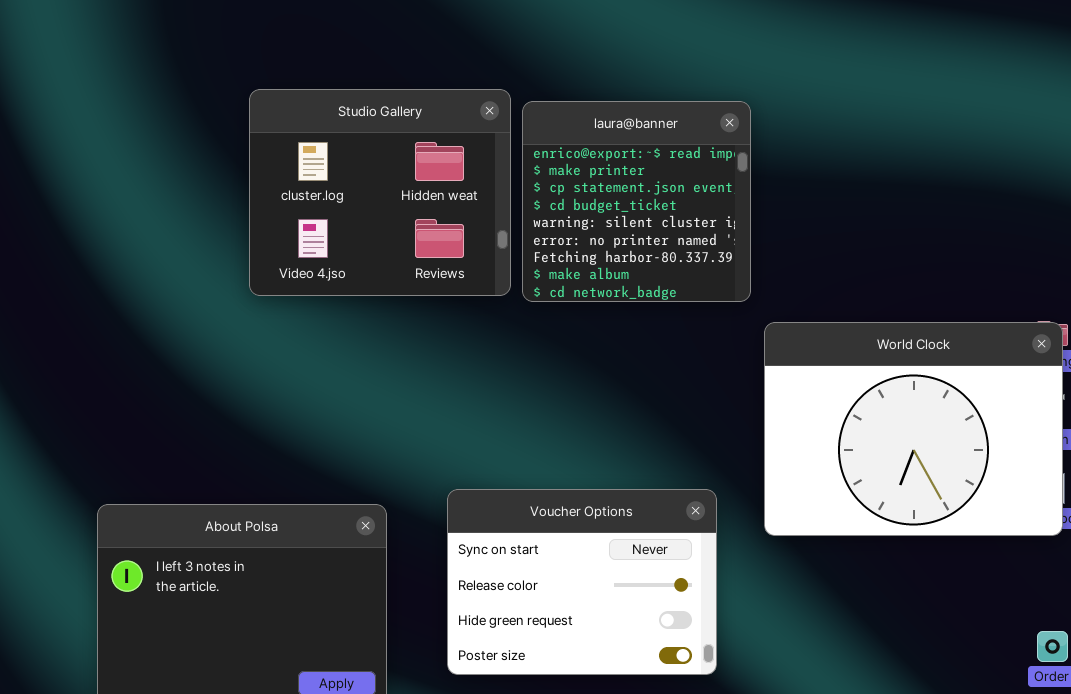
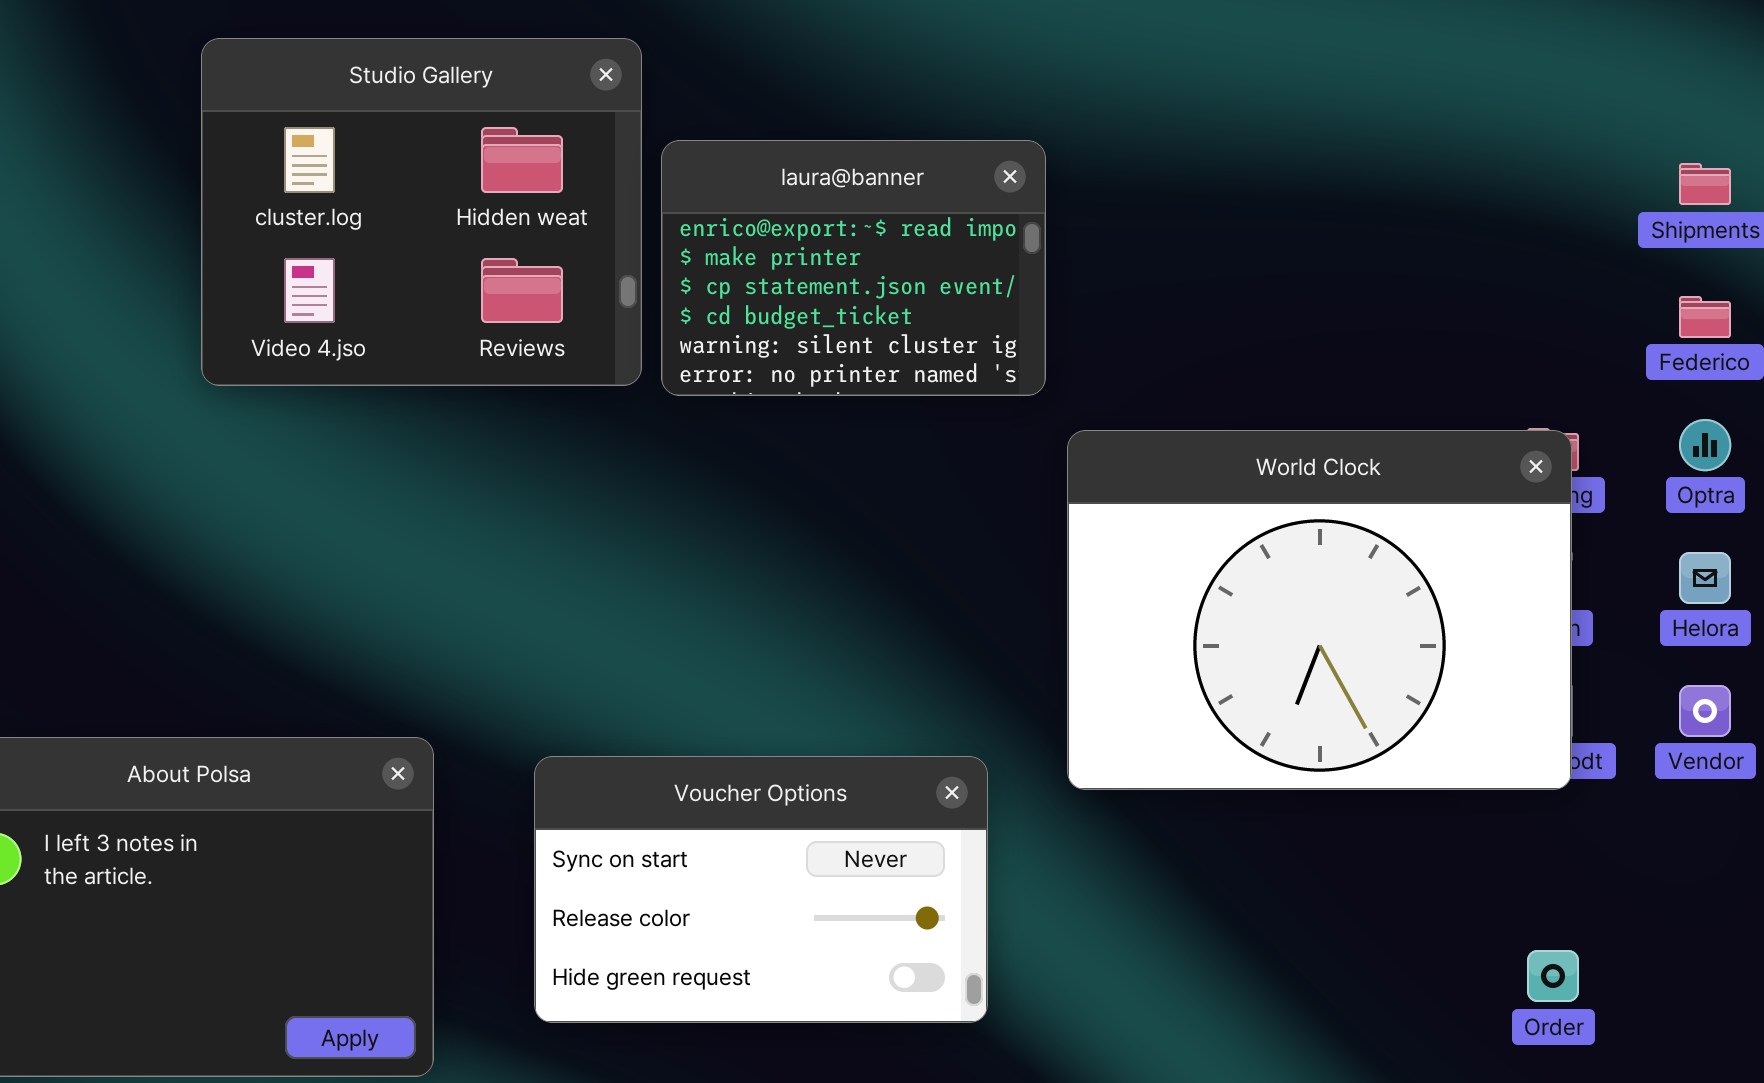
laura@banner: [522,101,751,302] -> [661,140,1046,396], resized
Voucher Options: [447,489,717,675] -> [534,756,988,1023], resized

